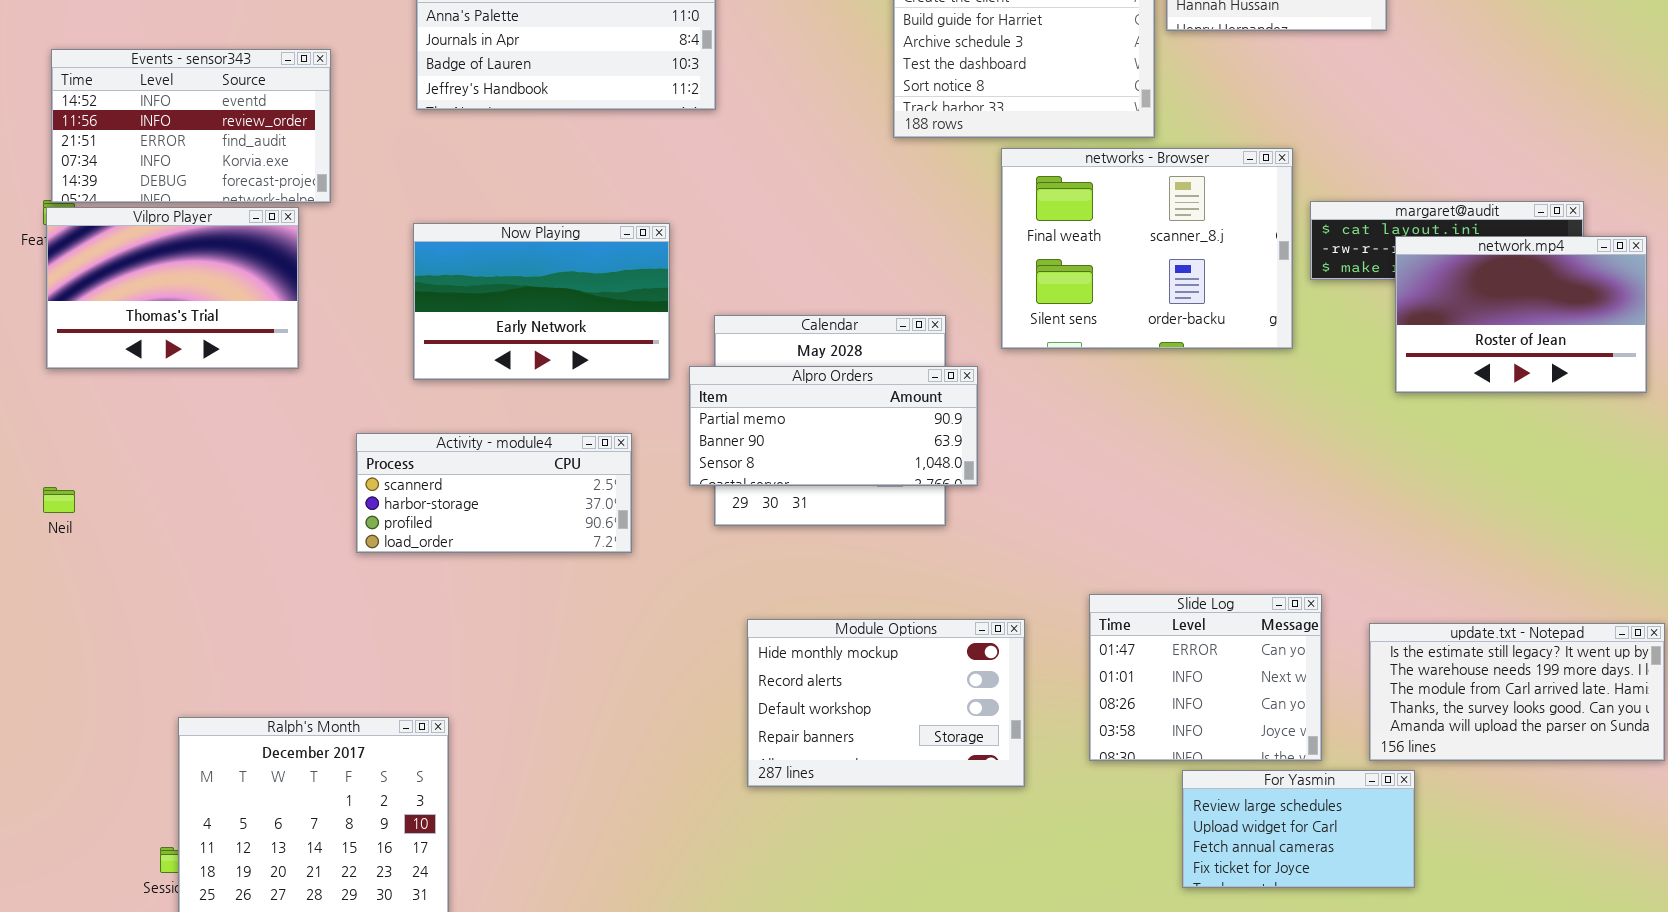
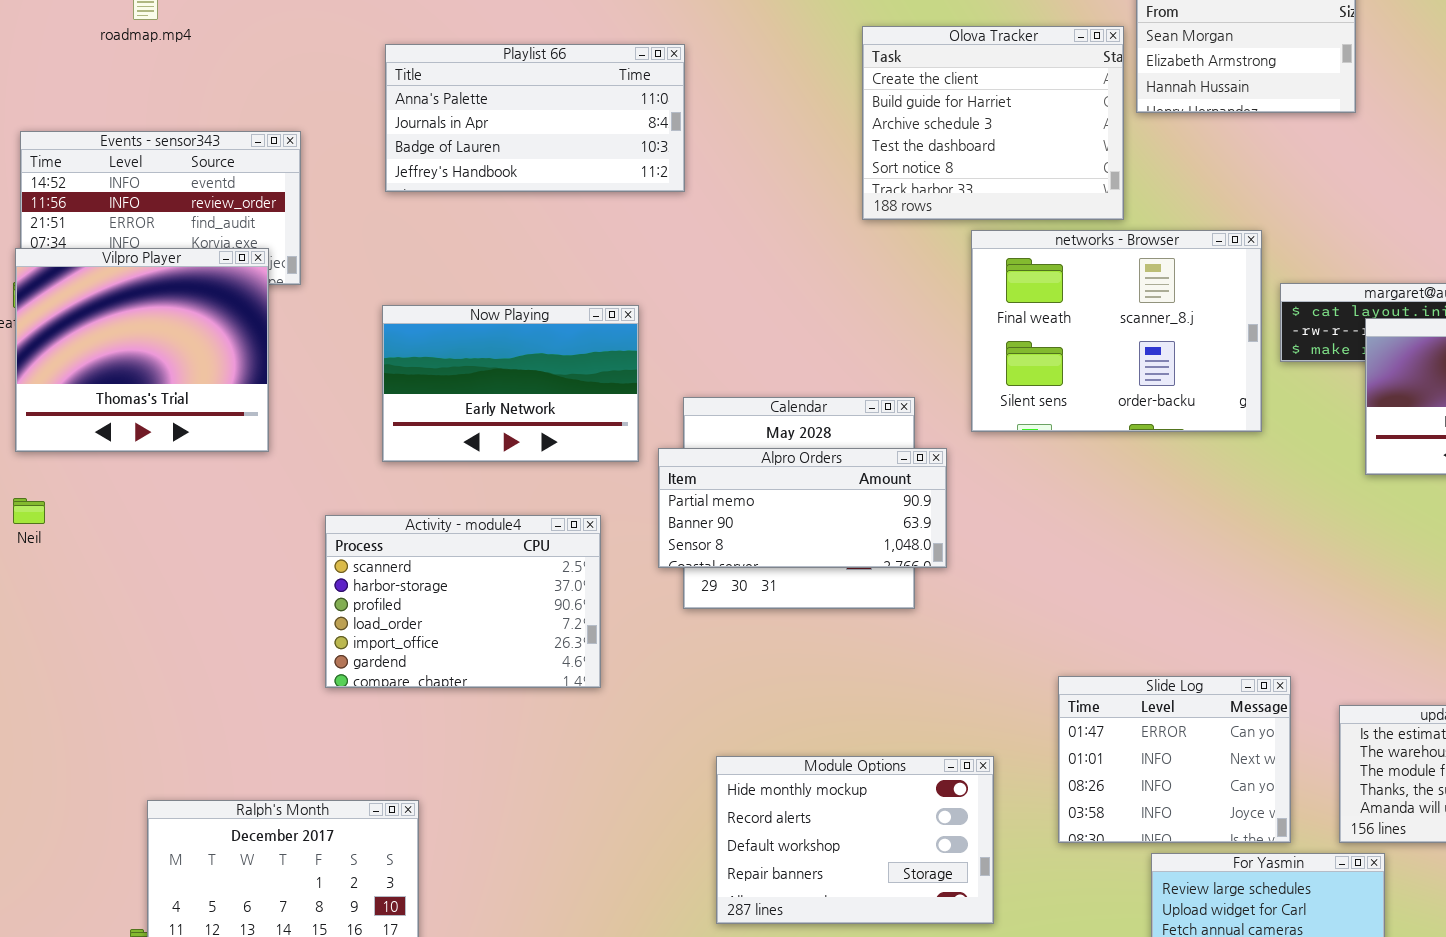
Vilpro Player: [46,207,299,369] -> [15,248,269,452], resized
Activity - module4: [356,433,632,553] -> [325,515,601,688], resized
Neil: [43,487,75,513] -> [13,498,45,524], moved
Module Options: [747,619,1025,787] -> [716,756,994,924], moved

